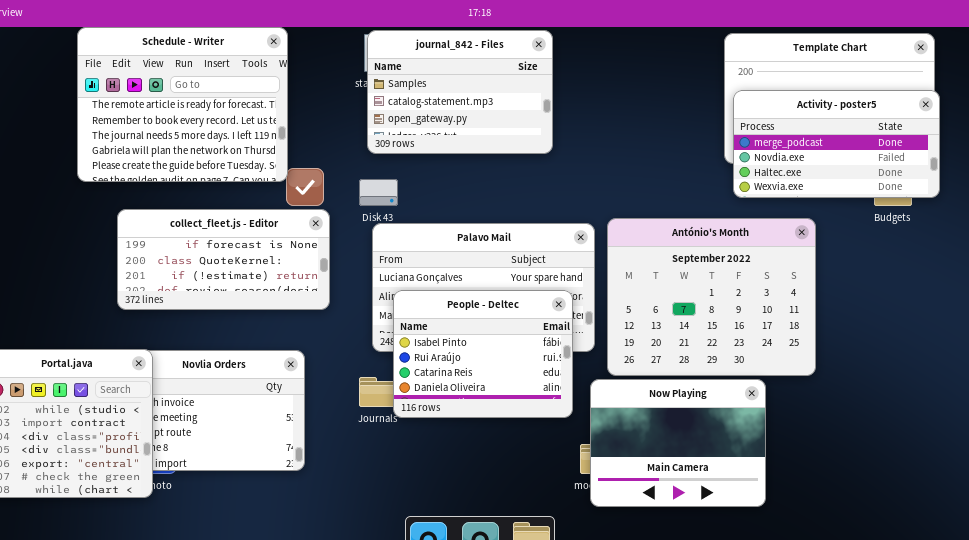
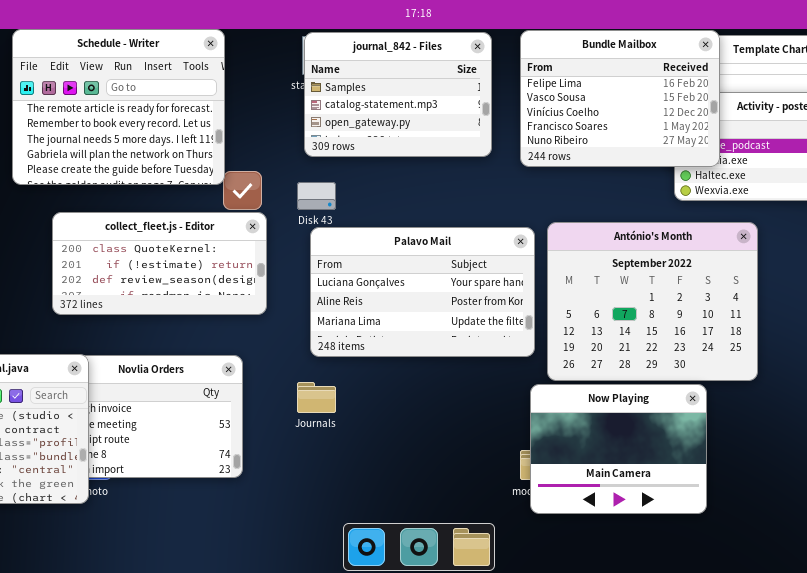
Bundle Mailbox: none -> [520,30,720,167], opened
collect_fleet.js - Editor: [117,209,330,310] -> [52,212,267,315], scrolled down 1 row
People - Deltec: [393,290,573,418] -> none, closed

